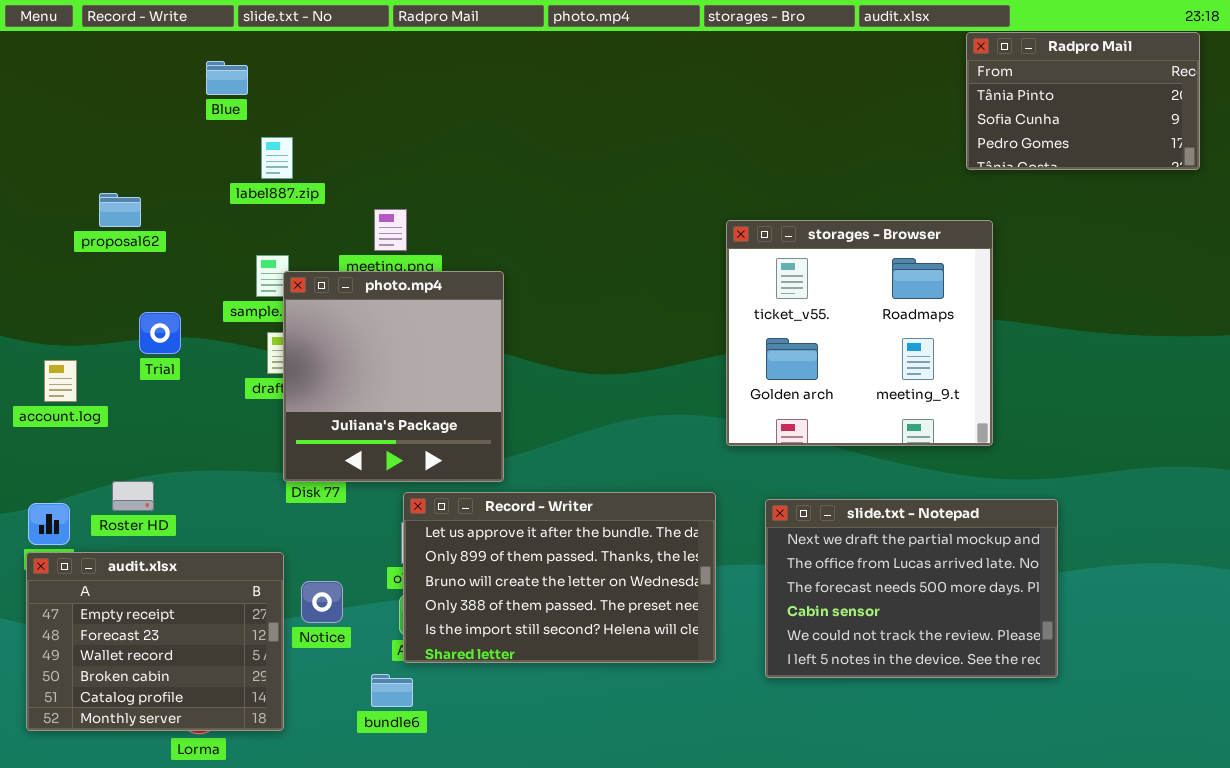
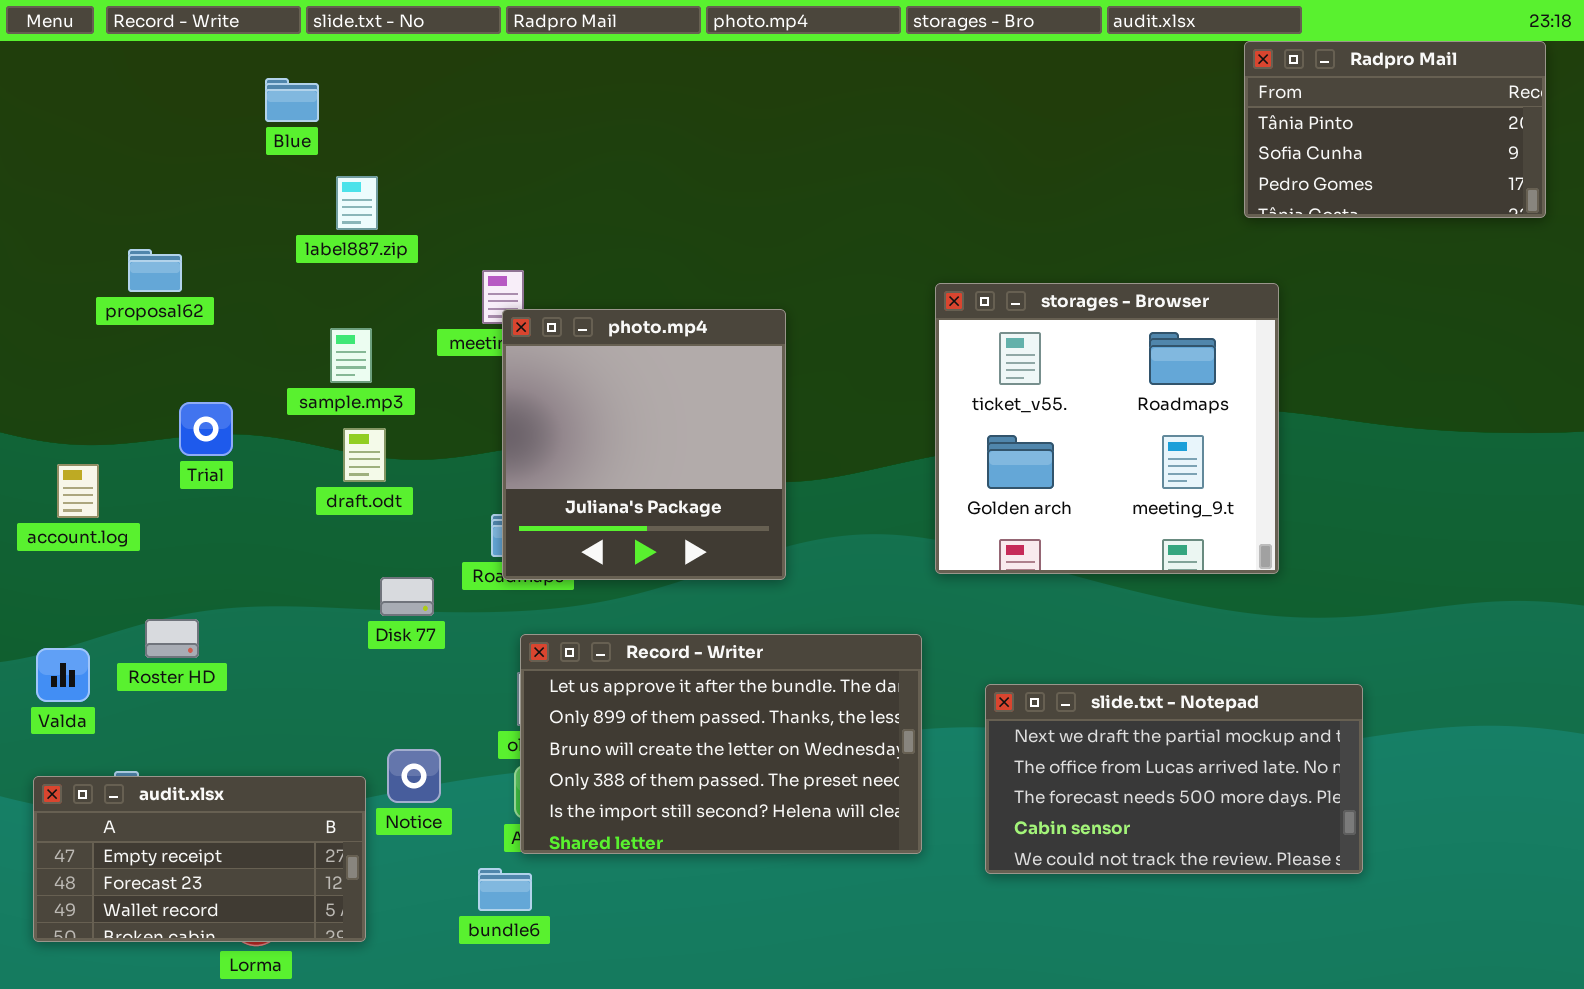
photo.mp4: [283,271,504,482] -> [502,309,786,580], moved
slide.txt - Notepad: [765,499,1058,678] -> [985,684,1363,874], resized
audit.xlsx: [26,552,284,731] -> [33,776,366,942], resized

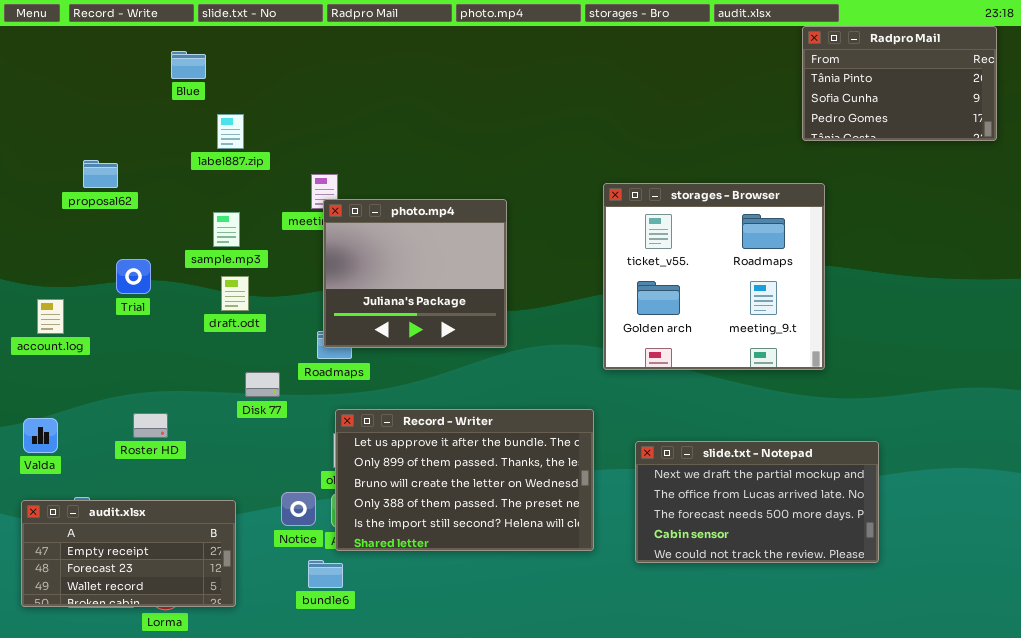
photo.mp4: [502,309,786,580] -> [323,199,507,348], resized
Roster HD: [145,619,199,658] -> [133,413,168,438], moved
Notice: [387,749,441,803] -> [281,492,316,526], moved

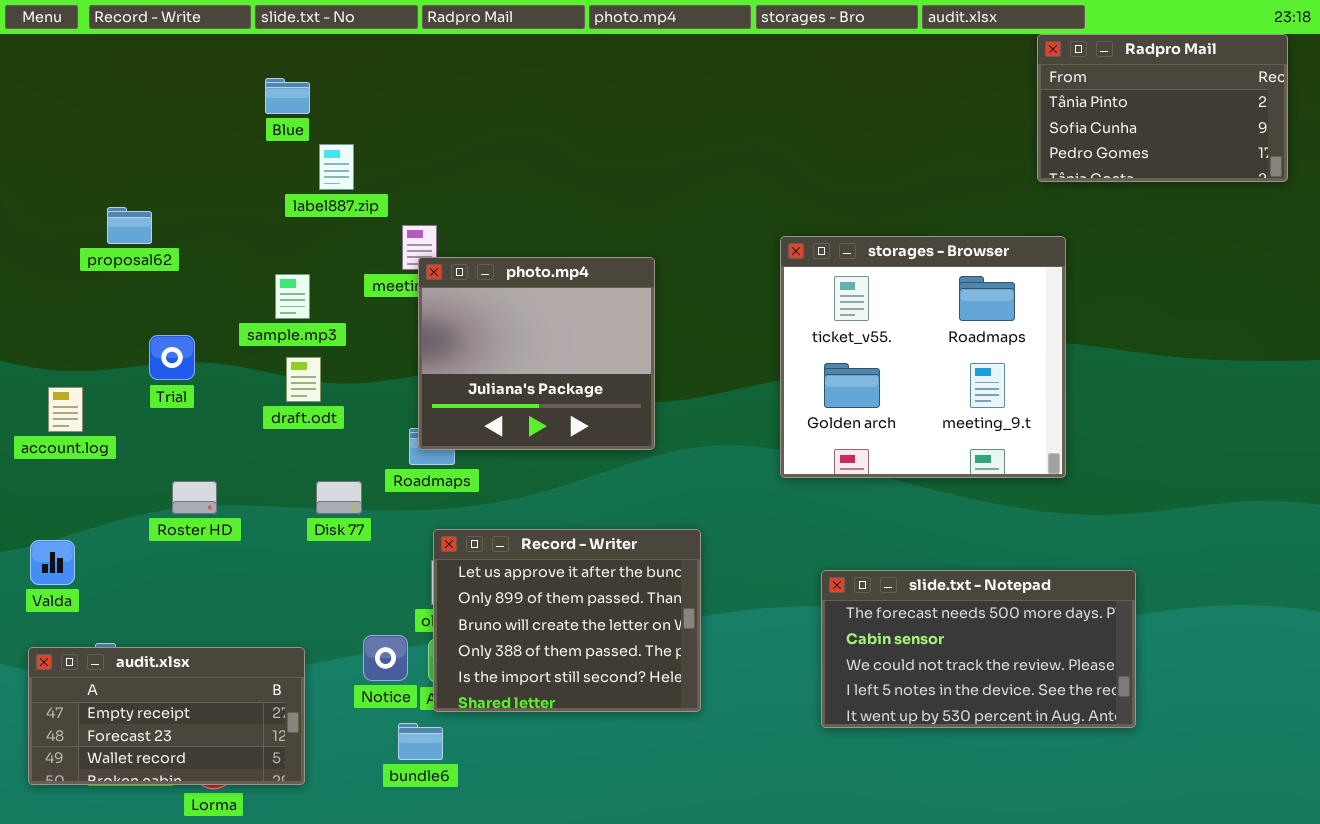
Blue: [171,51,206,79] -> [265,78,310,114], moved
label887.zip: [217,114,244,149] -> [319,144,354,190], moved
Record - Writer: [335,409,594,551] -> [433,529,701,712], resized
Roster HD: [133,413,168,438] -> [172,481,217,514], moved
slide.txt - Notepad: [635,441,879,563] -> [821,570,1136,728], scrolled down 2 rows

